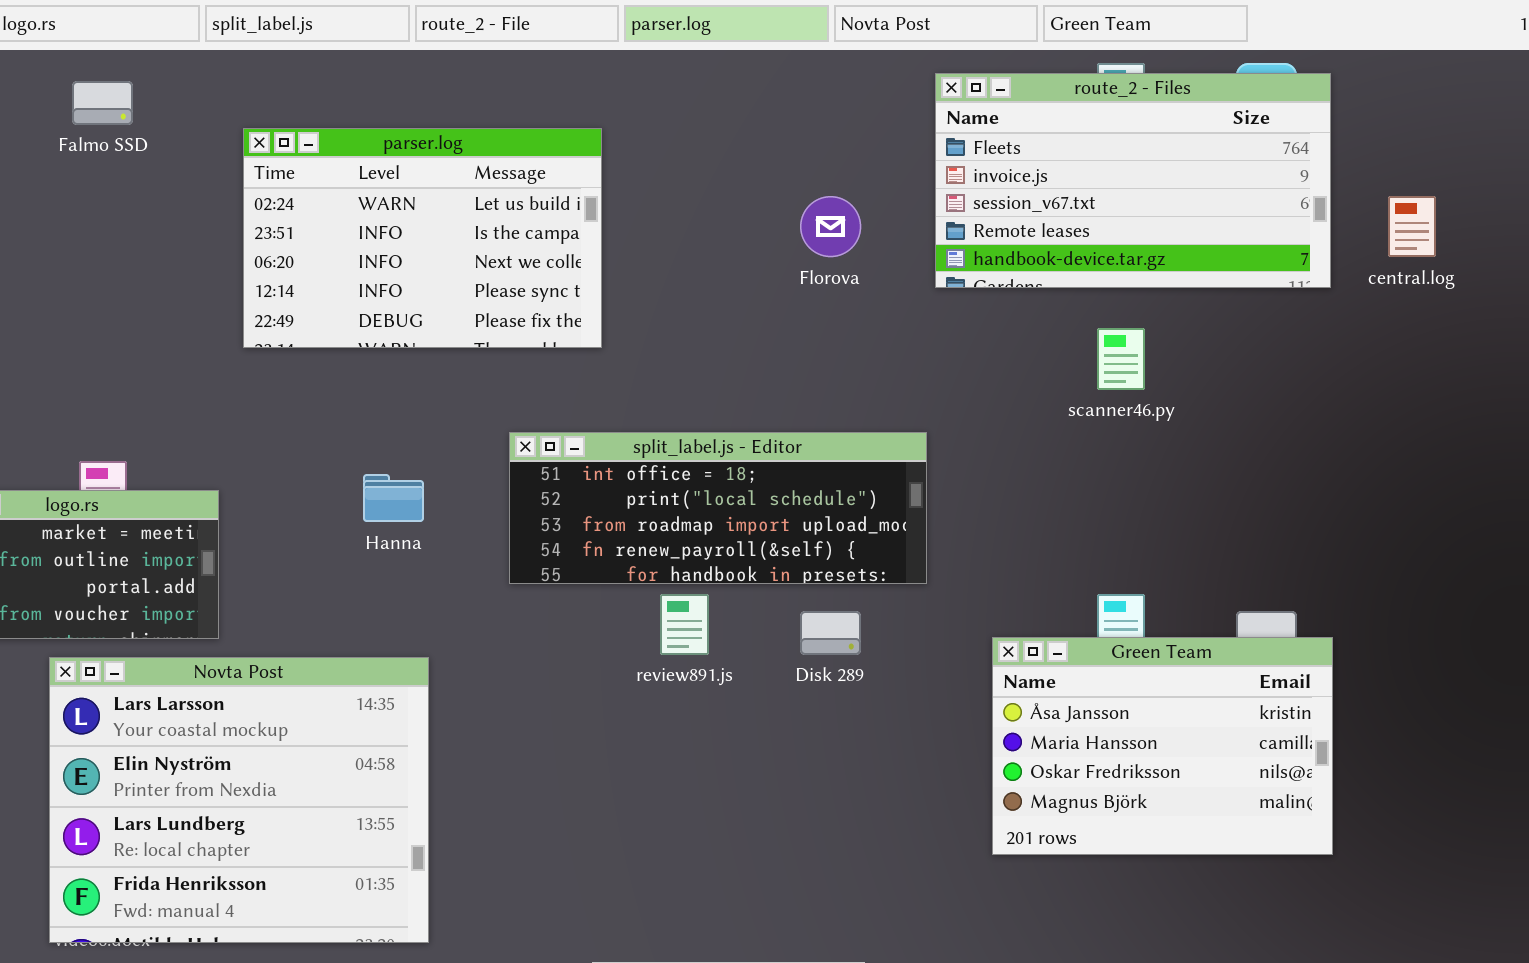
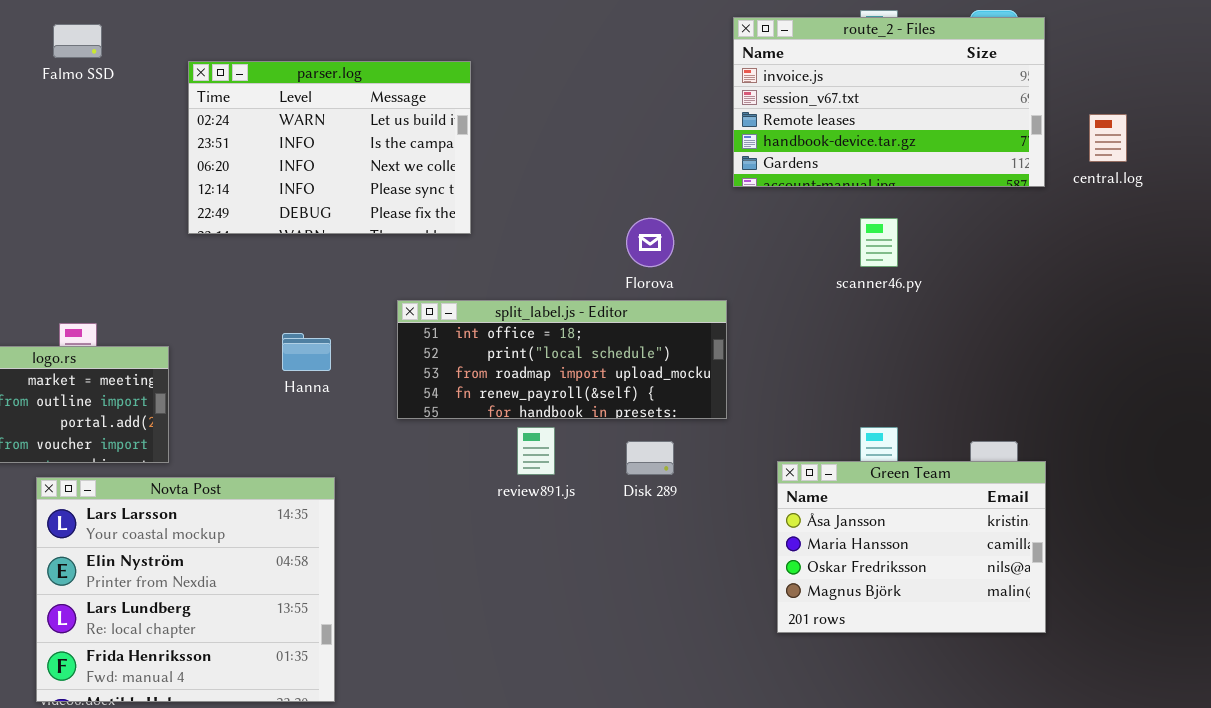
route_2 - Files: [935,73,1331,288] -> [733,17,1045,187], scrolled down 1 row
Florova: [800,196,861,257] -> [626,218,674,267], moved

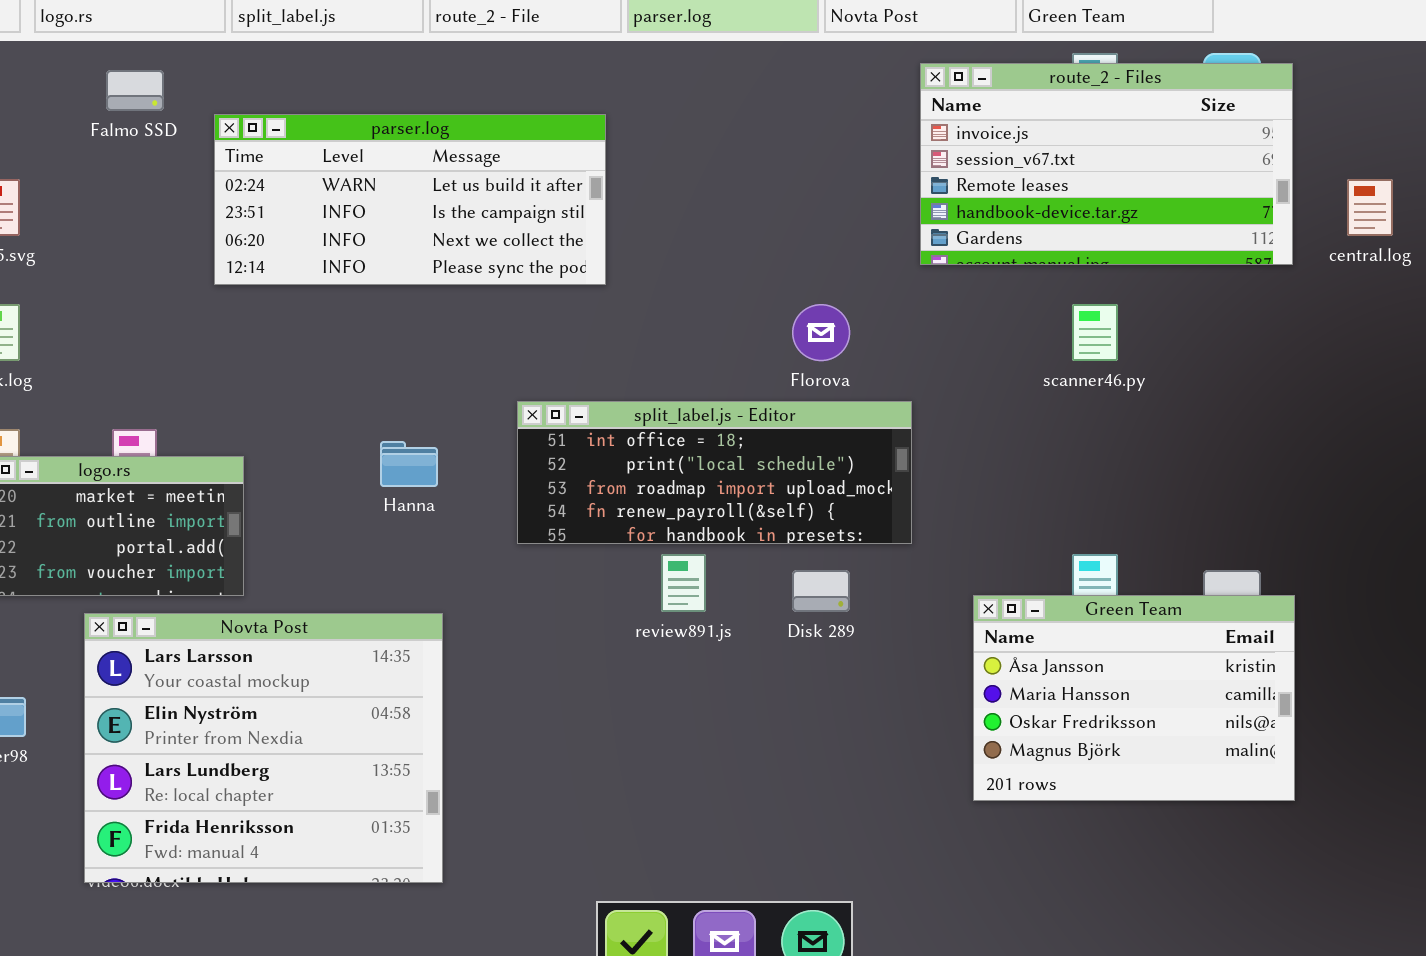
parser.log: [188,61,471,234] -> [214,114,606,285], resized

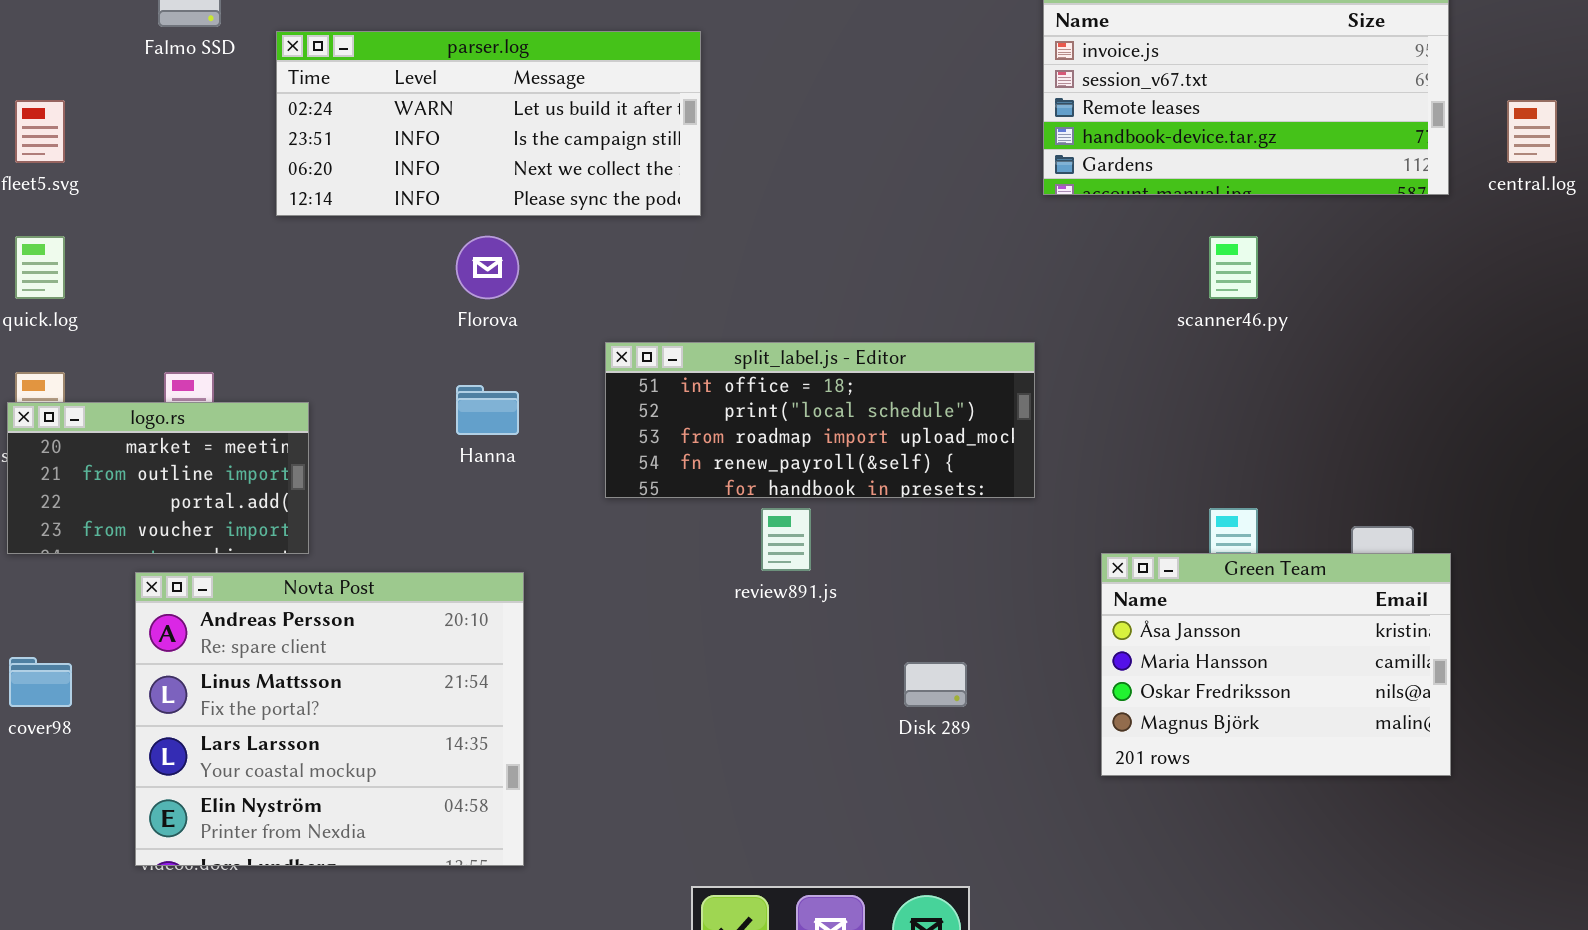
Florova: [792,304,850,361] -> [456,236,519,299], moved
Disk 289: [792,570,850,612] -> [904,662,967,707], moved
Novta Post: [84,613,443,883] -> [135,572,524,866], scrolled up 2 rows

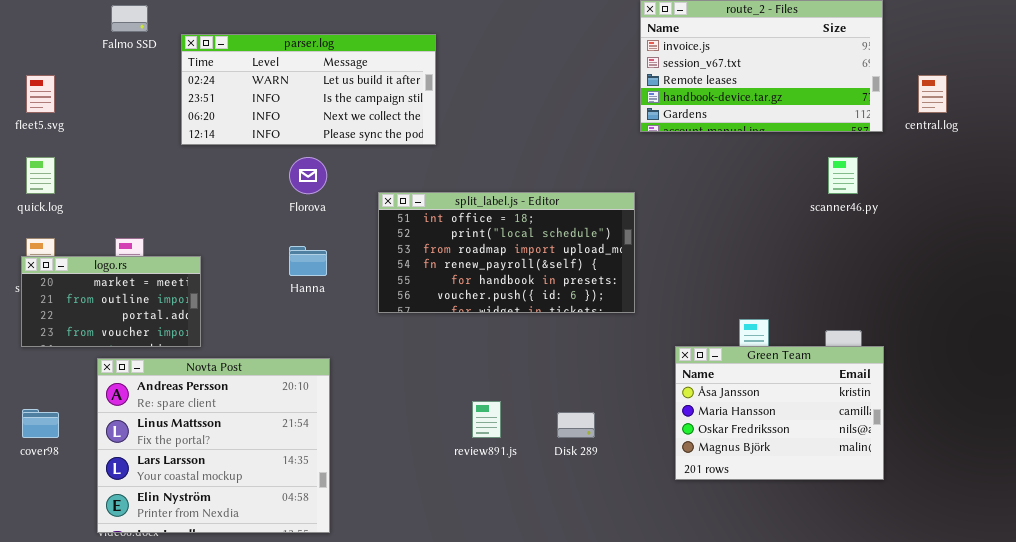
scanner46.py: [1209,236,1258,299] -> [828,157,858,194], moved
split_label.js - Editor: [605,342,1035,498] -> [378,192,635,313], resized
review891.js: [761,508,811,571] -> [472,401,501,438], moved

